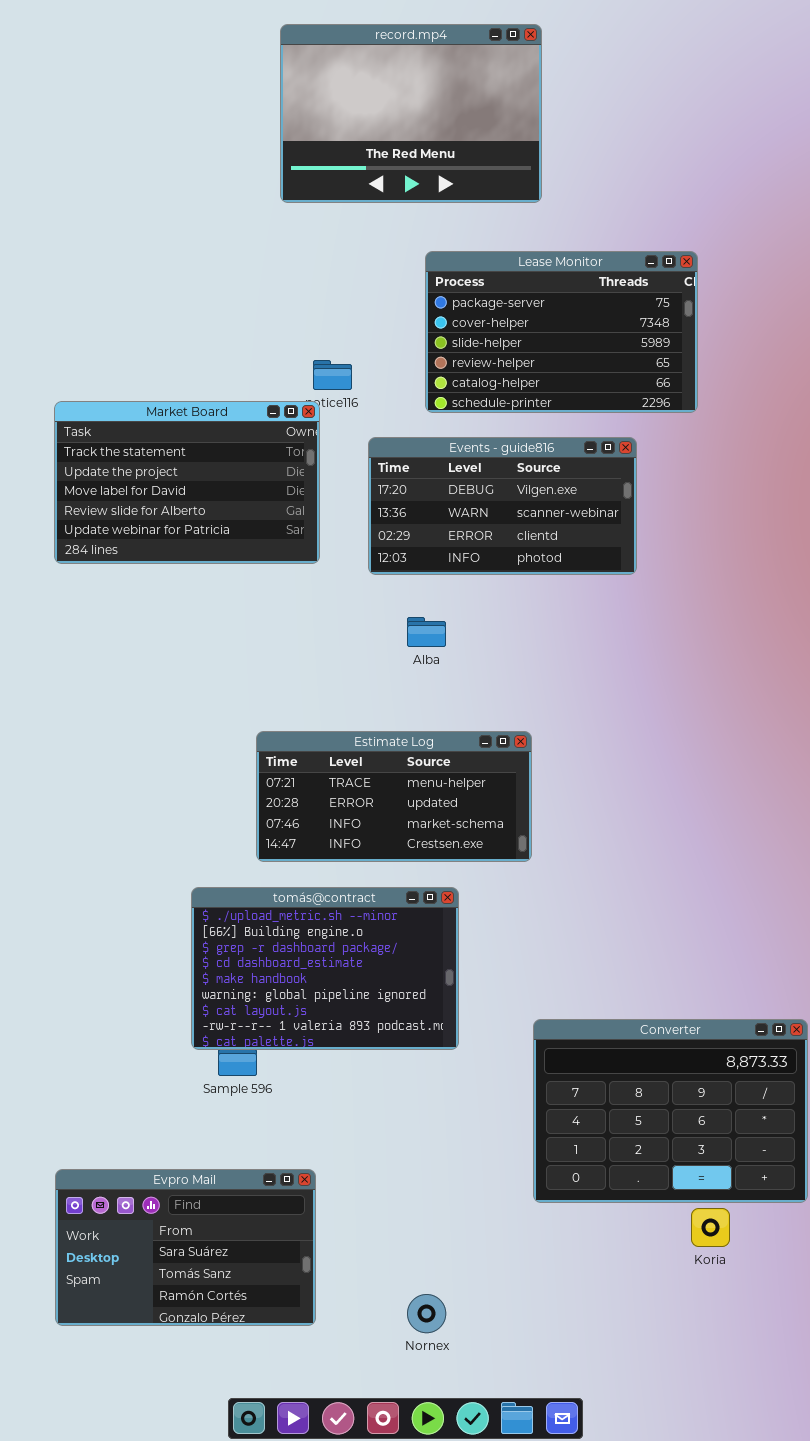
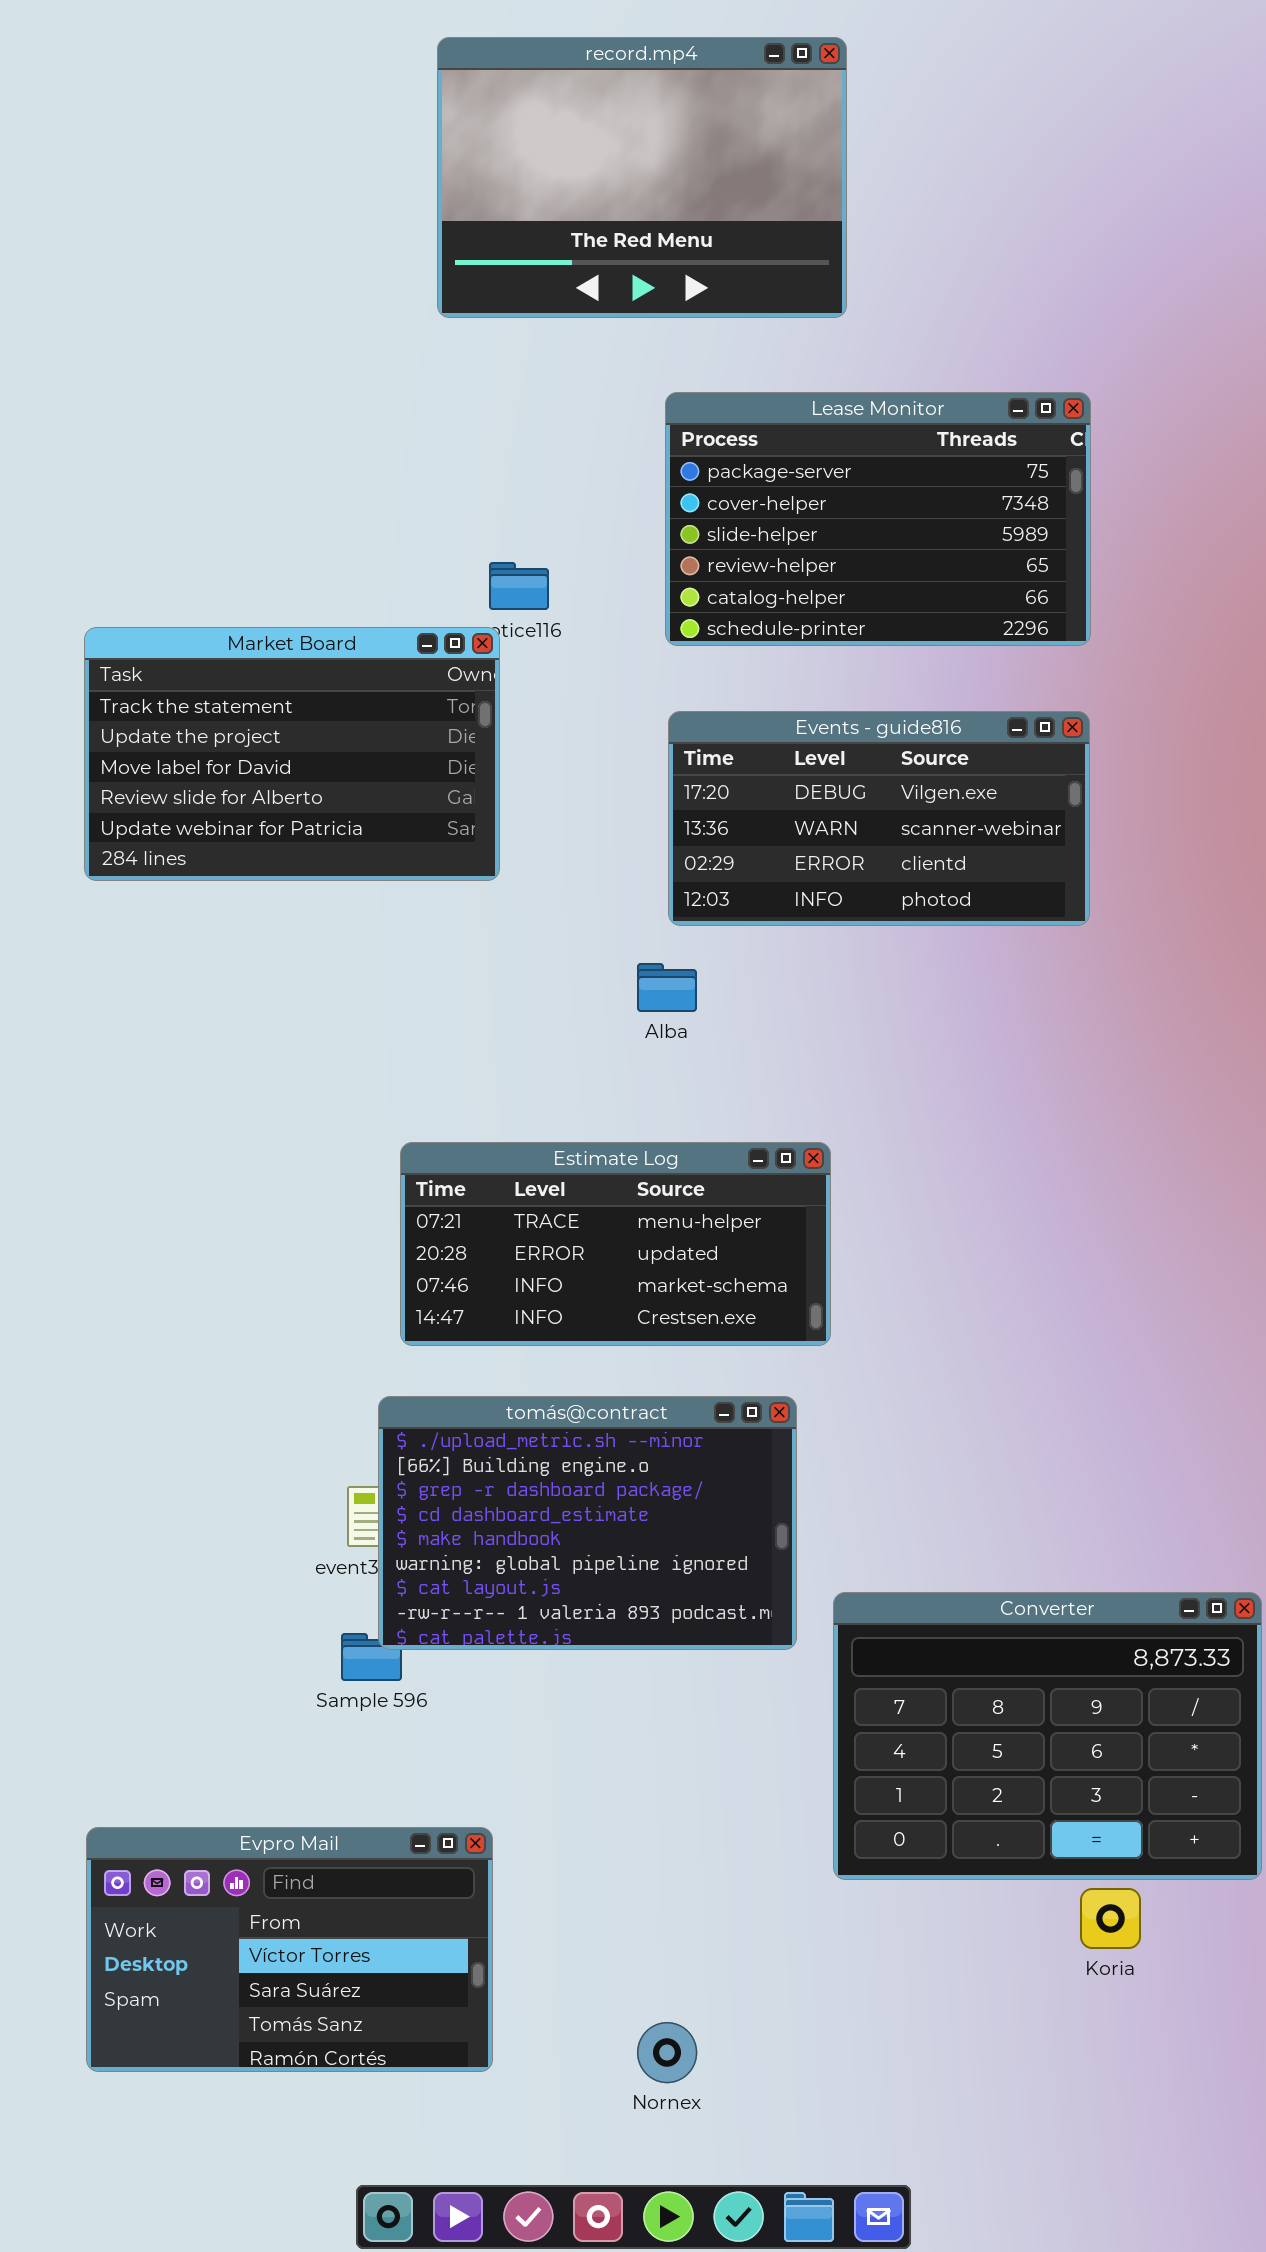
Events - guide816: [368,437,637,575] -> [668,711,1090,926], moved
tomás@contract: [191,887,459,1050] -> [378,1396,797,1650], moved
Evpro Mail: [55,1169,316,1326] -> [86,1827,493,2072], scrolled up 1 row

